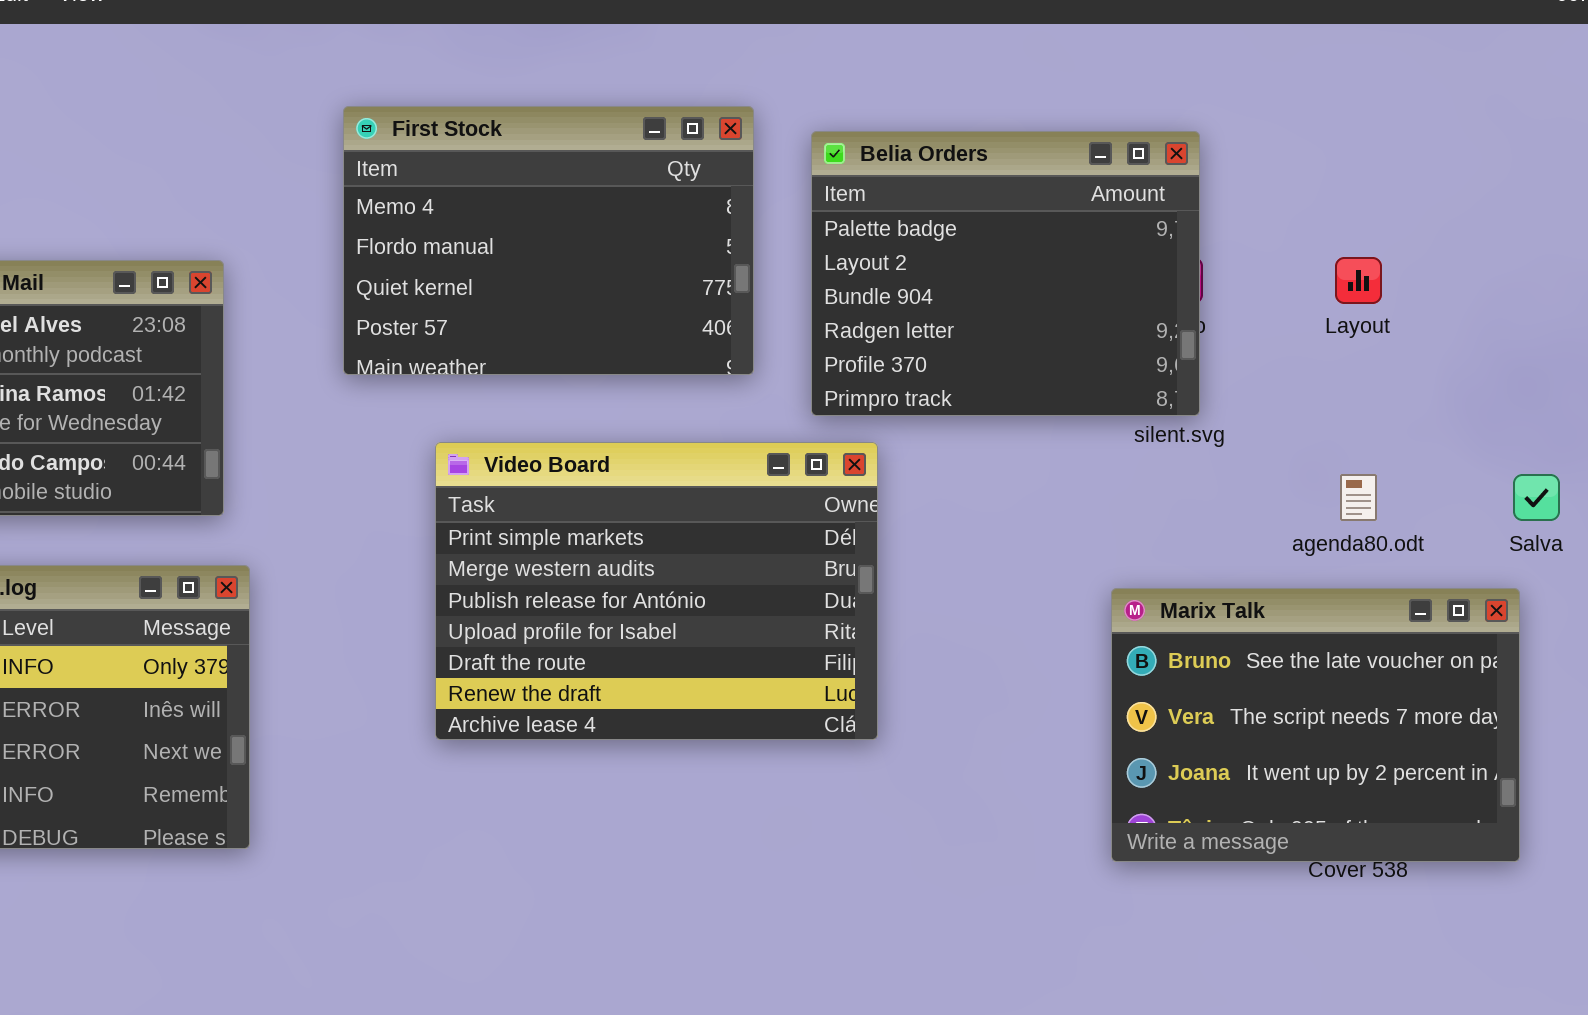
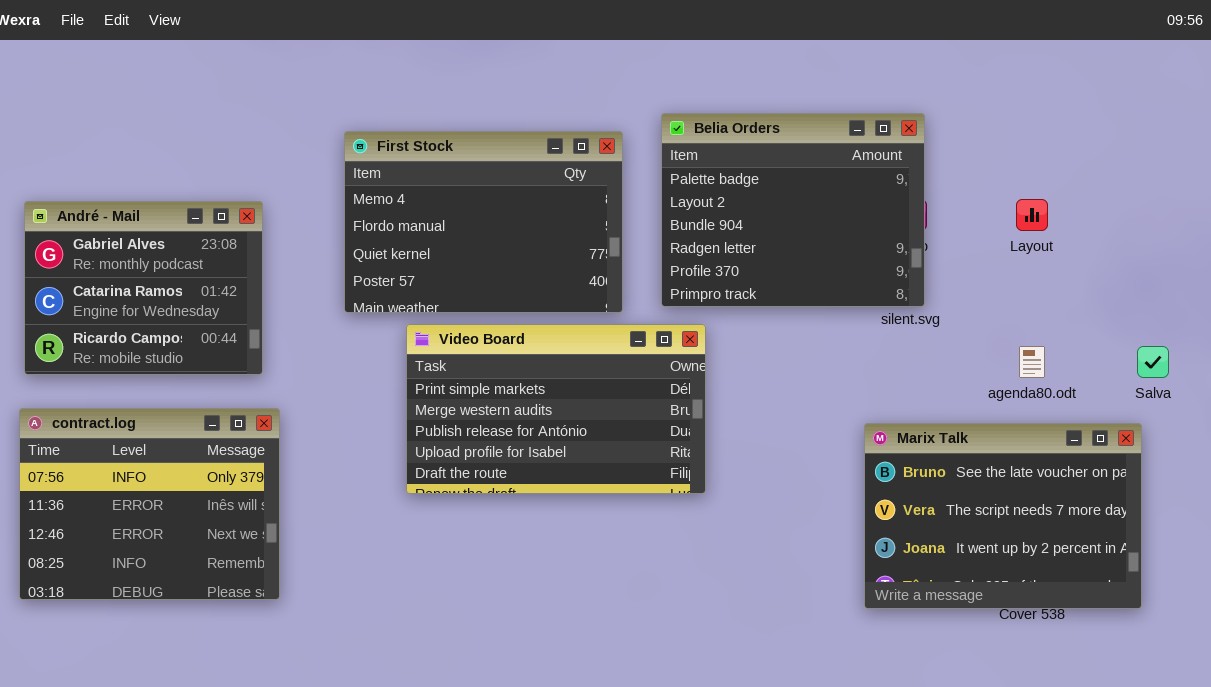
First Stock: [343,106,754,375] -> [344,131,623,313], moved
Video Board: [435,442,878,740] -> [406,324,706,494], resized

